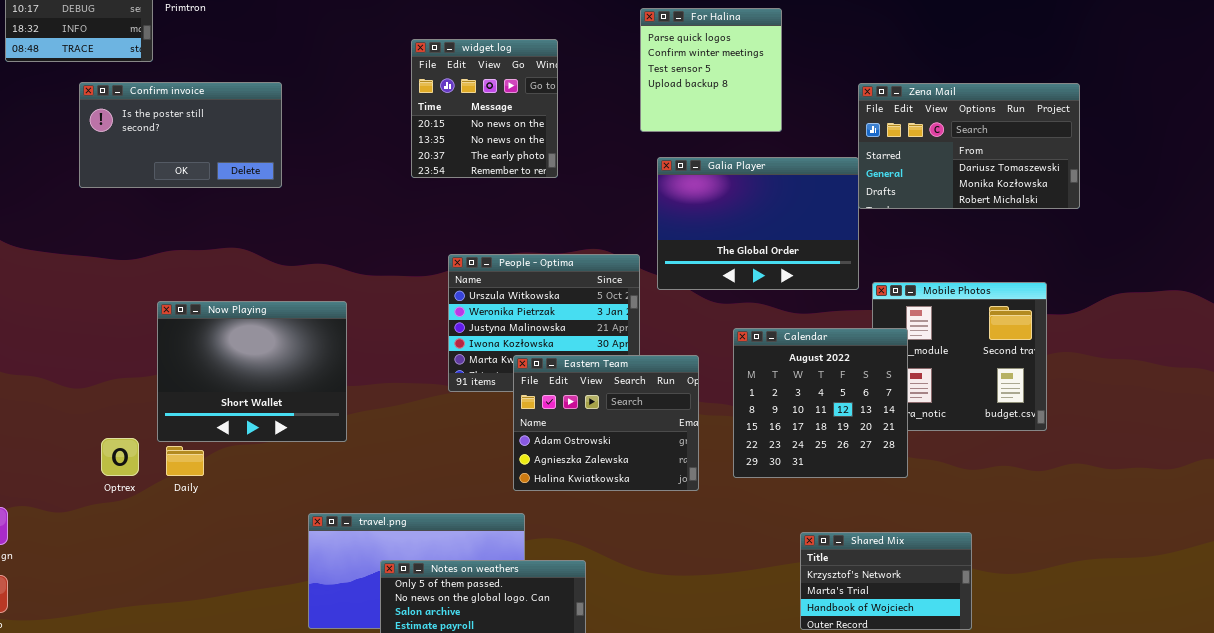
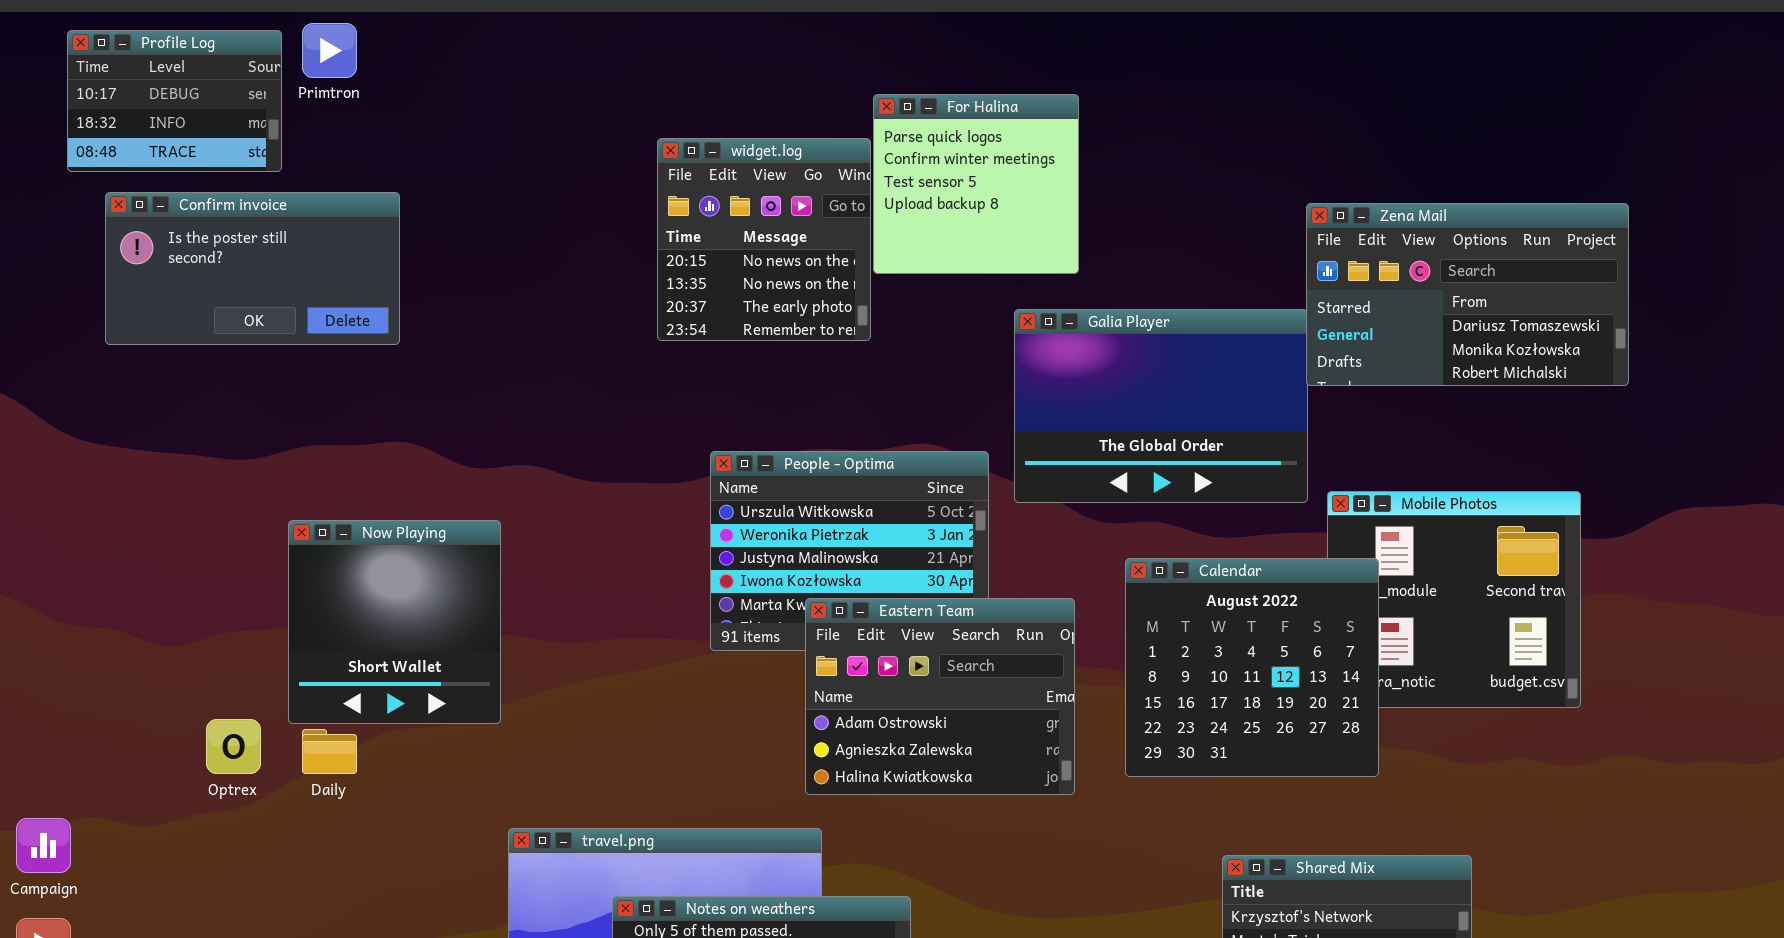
For Halina: [640,8,782,132] -> [873,94,1079,274], moved
Confirm invoice: [79,82,282,188] -> [105,192,400,345], moved
Now Playing: [157,301,347,442] -> [288,520,501,724], resized

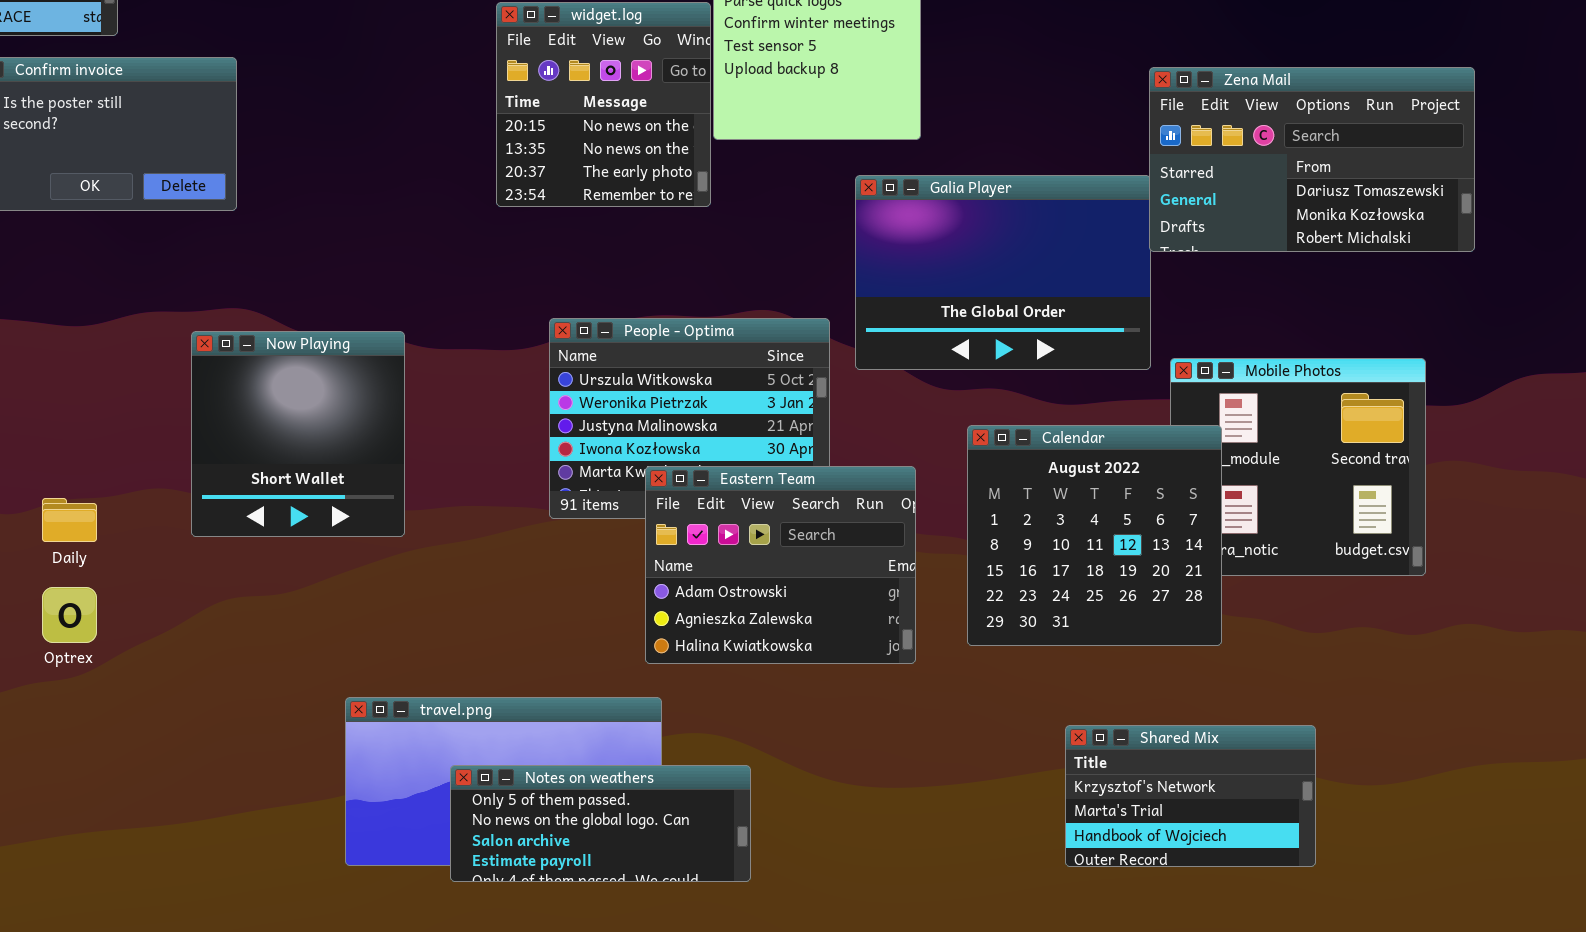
Now Playing: [288,520,501,724] -> [191,331,405,537], moved
Daily: [302,729,357,774] -> [42,498,97,542], moved

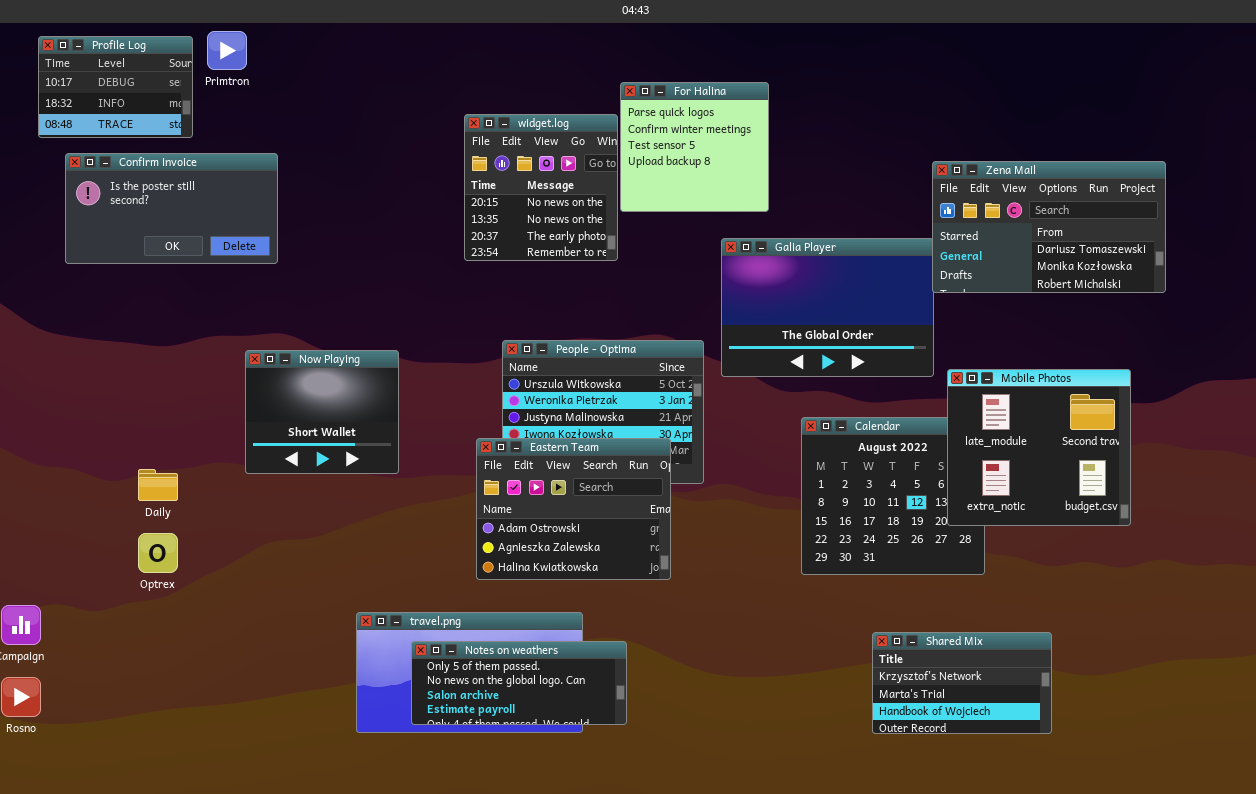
Now Playing: [191,331,405,537] -> [245,350,399,474], resized
Mobile Photos: [1170,358,1426,576] -> [947,369,1131,526], raised
Eastern Team: [645,466,916,664] -> [476,438,671,580], moved
Notes on weathers: [450,765,751,882] -> [411,641,627,725], moved

